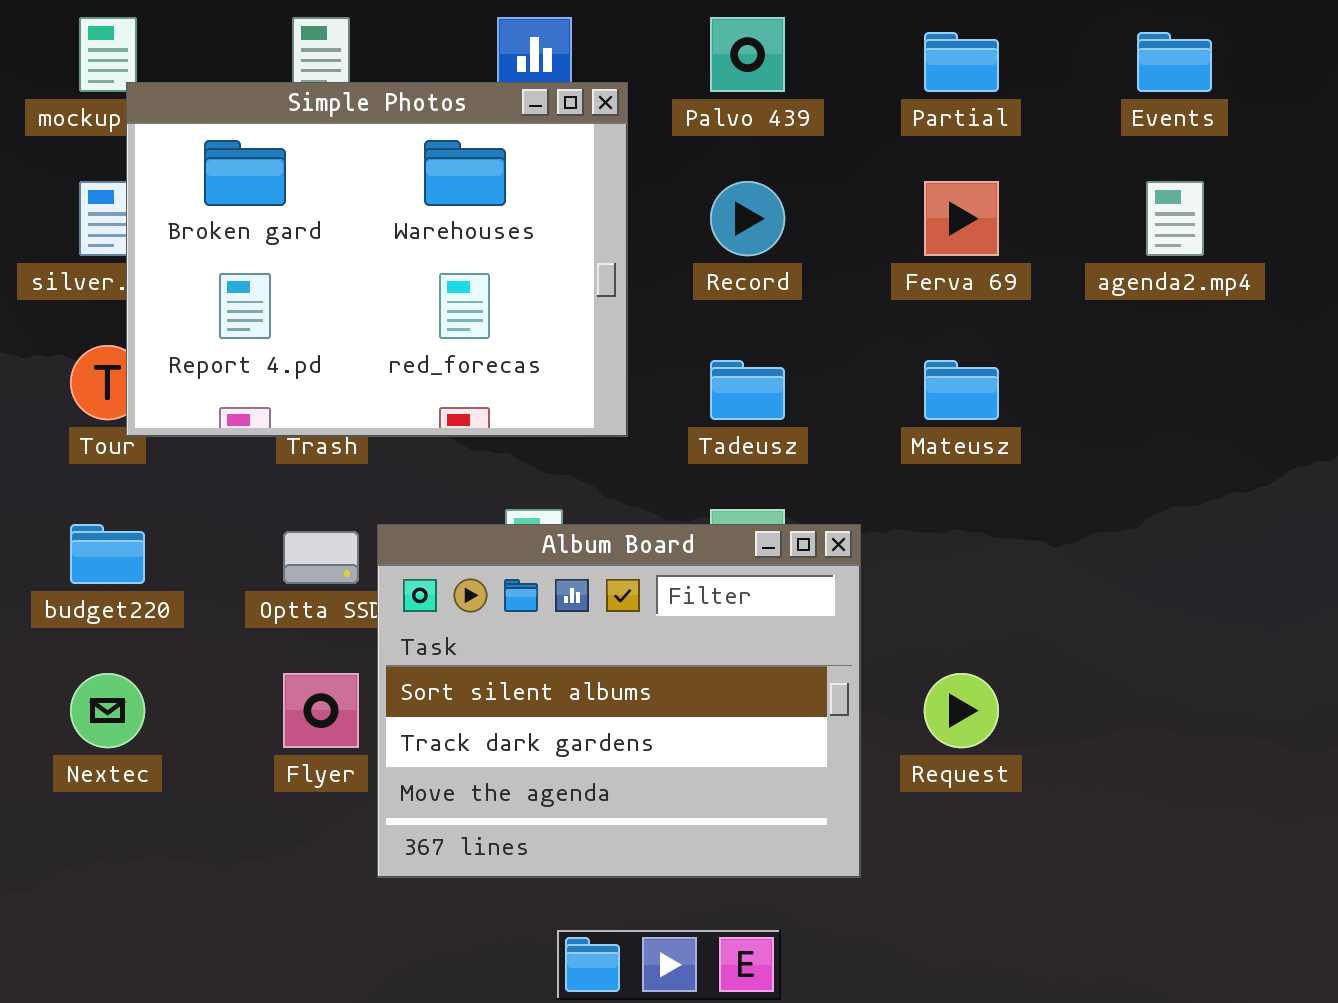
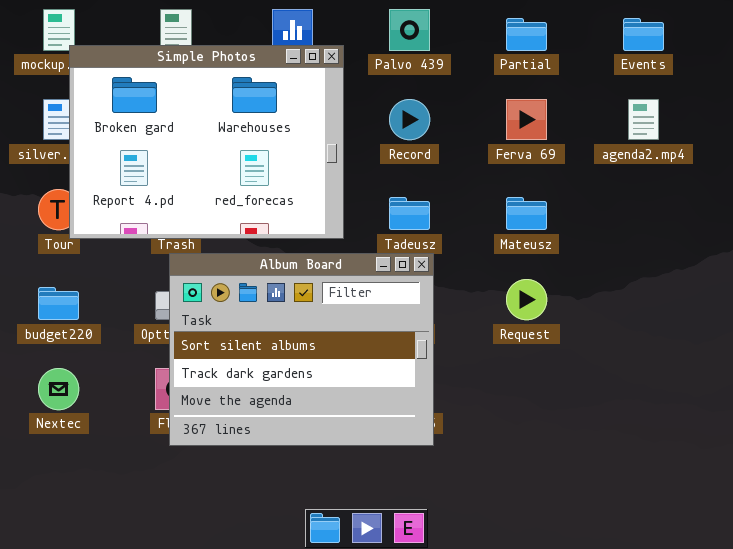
Album Board: [377,524,861,878] -> [169,253,434,446], moved
Request: [924,673,999,748] -> [506,279,547,320], moved

